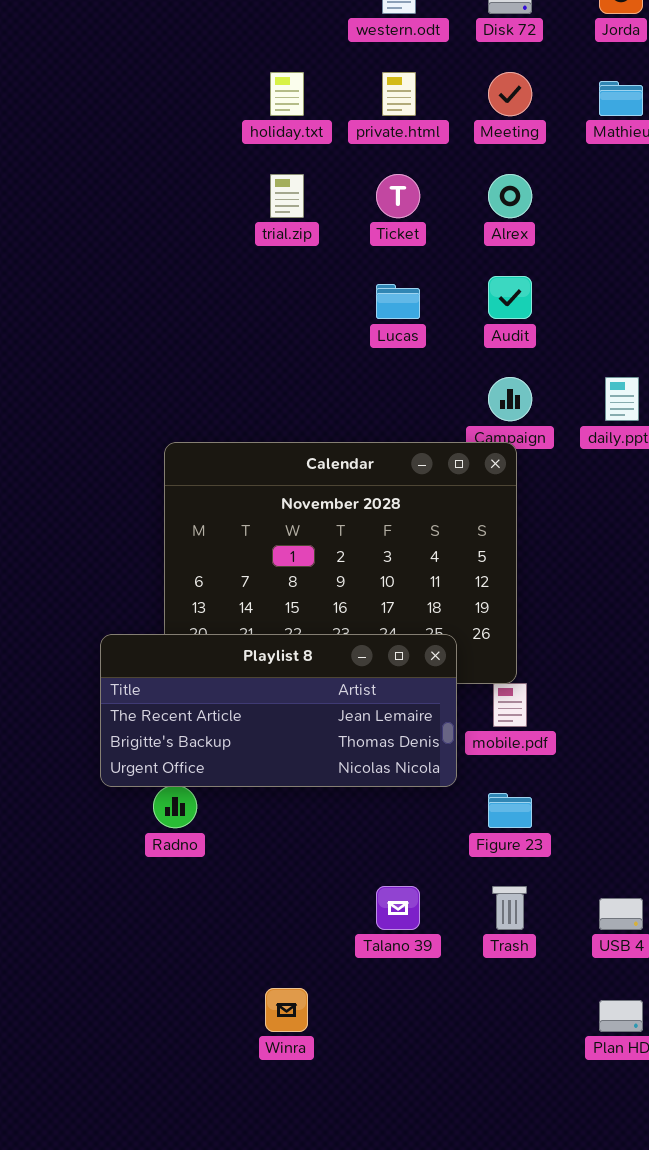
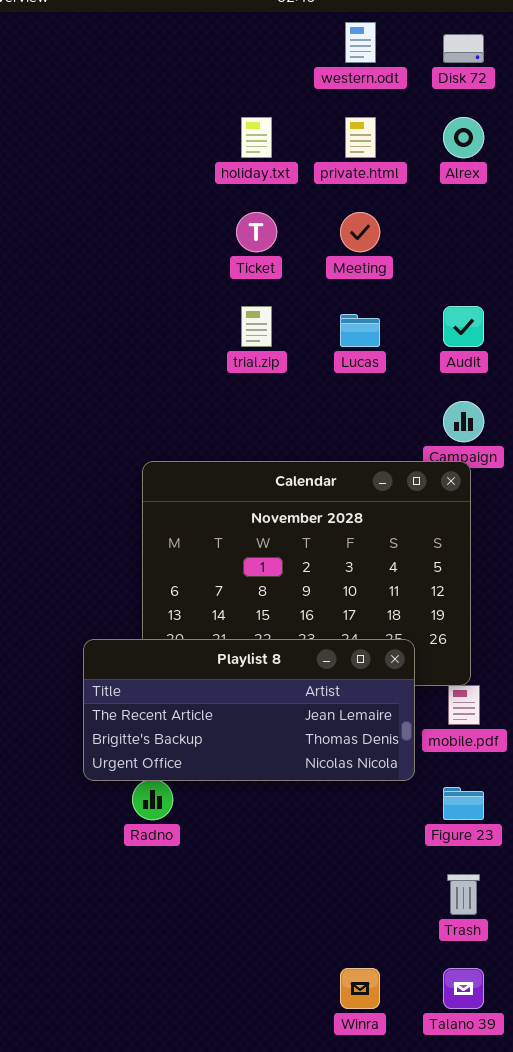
Meeting: [488,72,532,116] -> [340,212,380,252], moved
trial.zip: [270,174,304,218] -> [241,306,272,347], moved
Ticket: [376,174,420,218] -> [236,212,277,252], moved
Alrex: [488,174,532,218] -> [443,117,484,158], moved
Talano 39: [376,886,420,930] -> [443,968,484,1009], moved
Winra: [265,988,308,1032] -> [340,968,380,1009], moved

